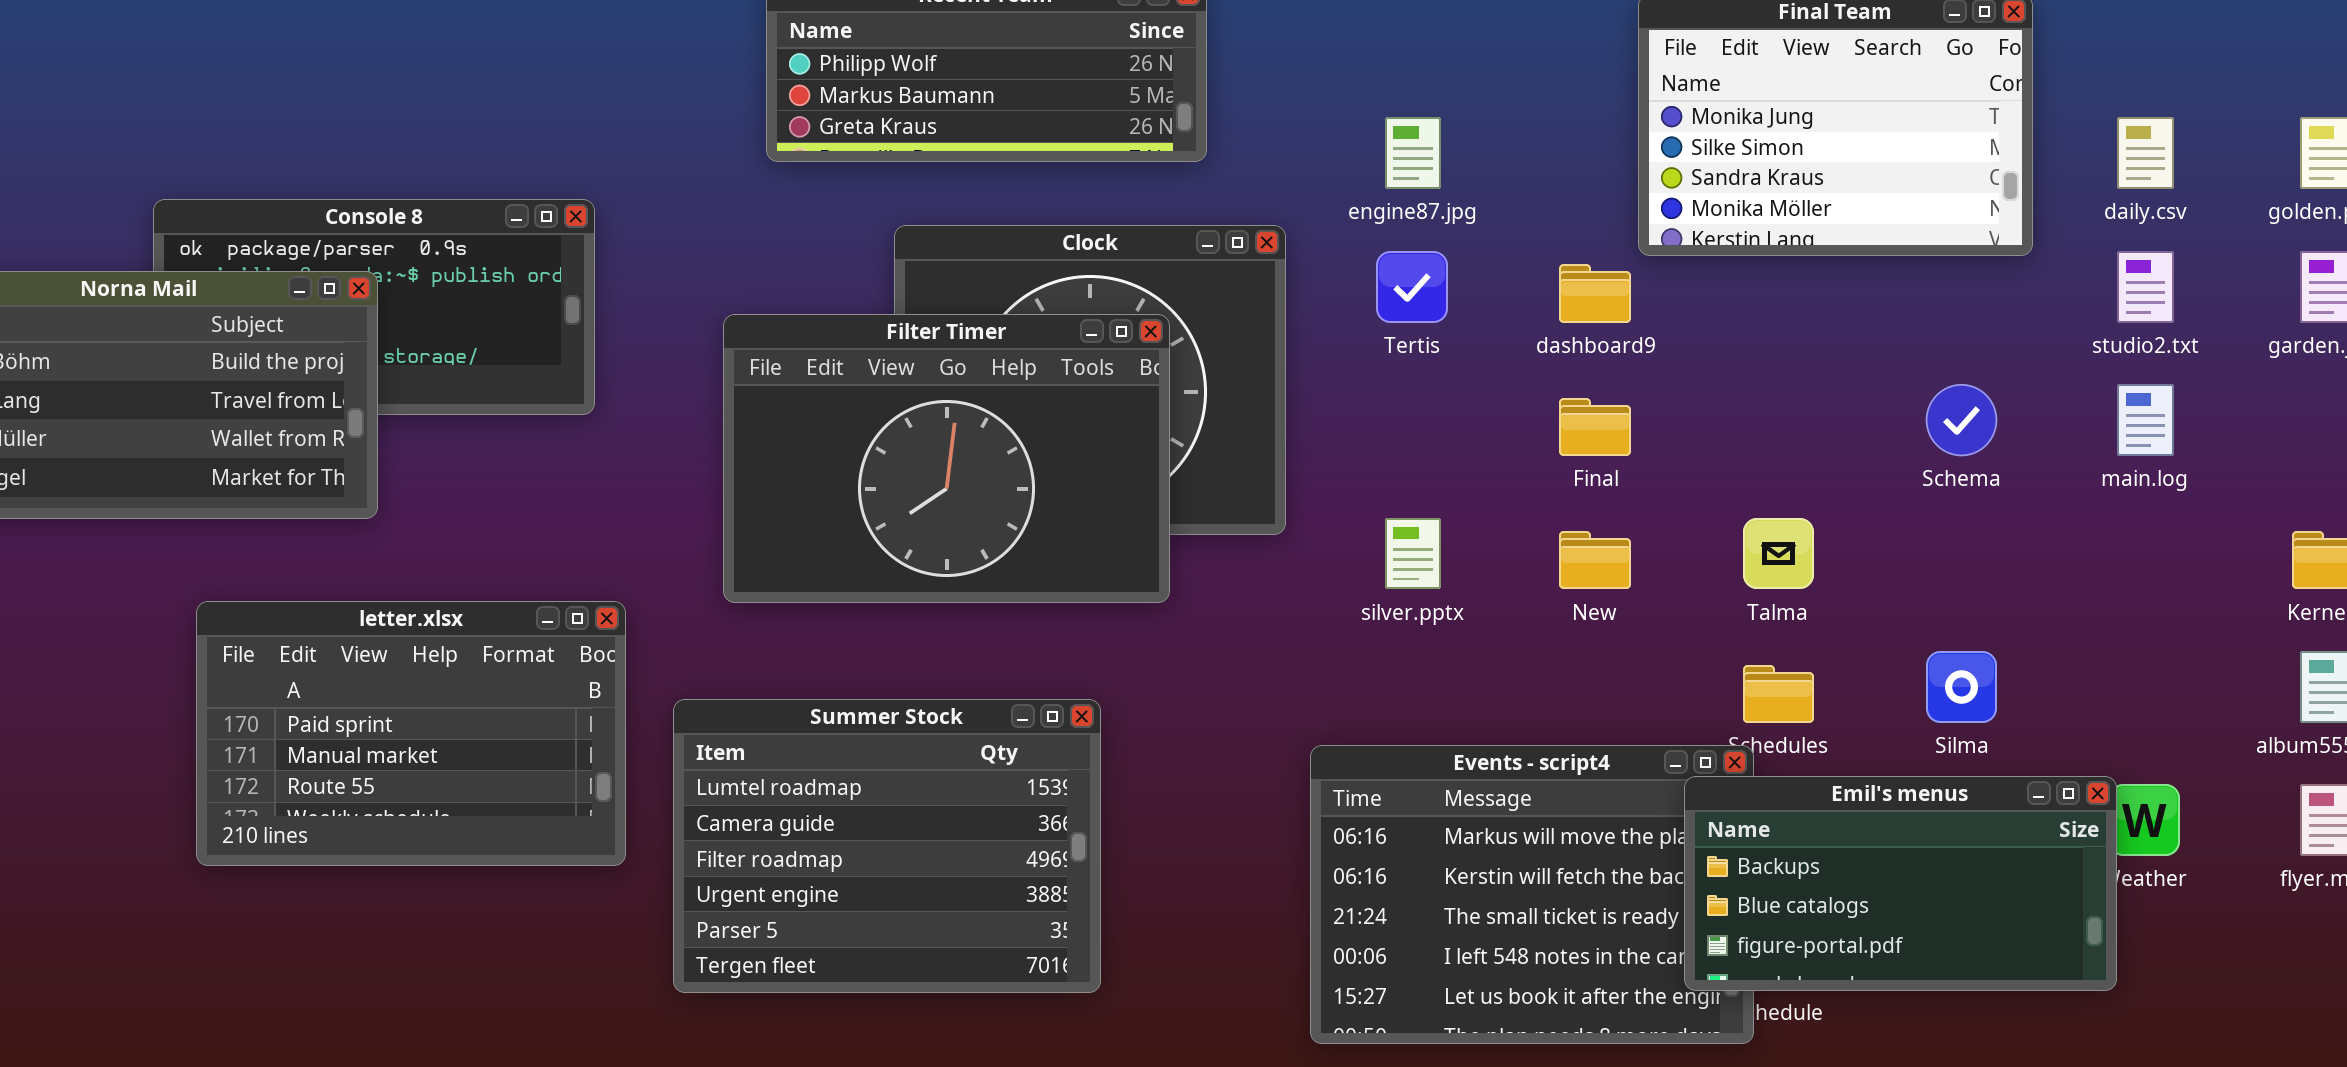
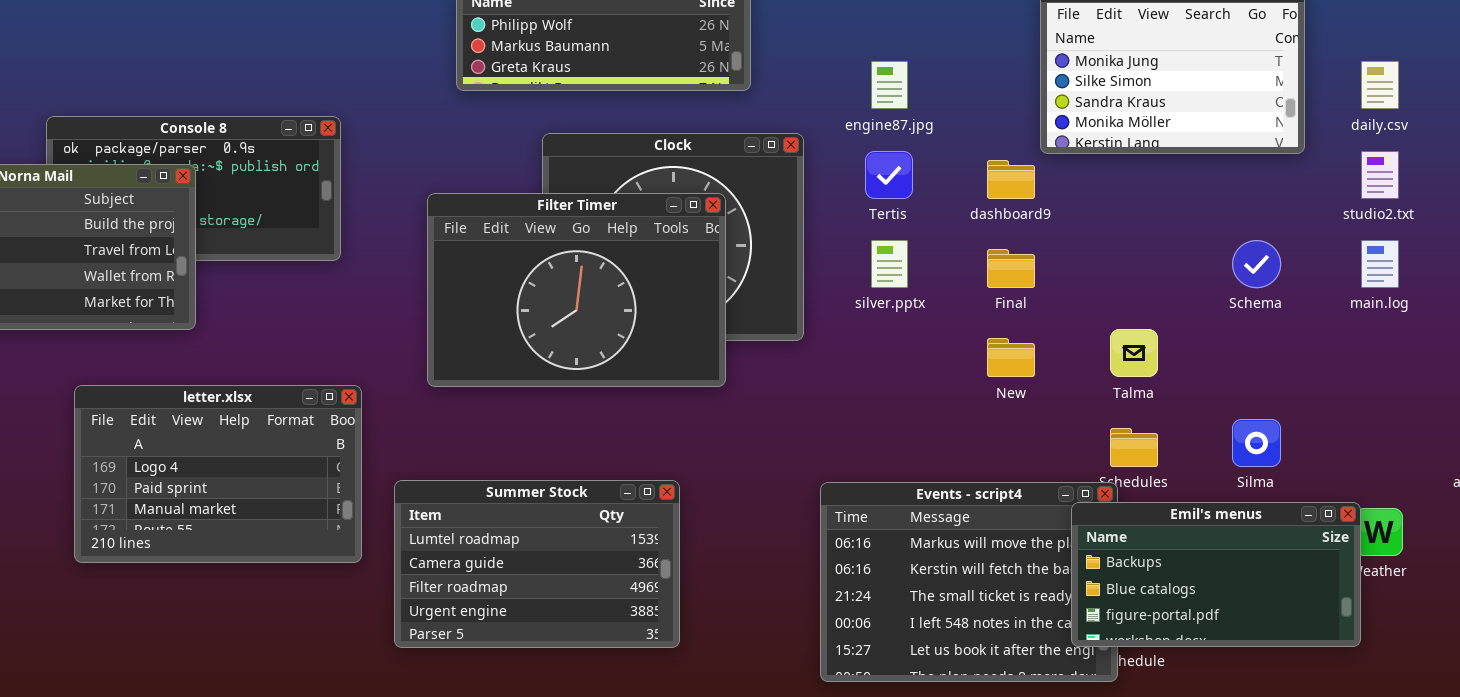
silver.pptx: [1385,518,1441,589] -> [871,240,908,288], moved
letter.xlsx: [196,601,626,866] -> [74,385,362,563], scrolled up 1 row
Summer Stock: [673,699,1101,993] -> [394,480,680,648], resized

